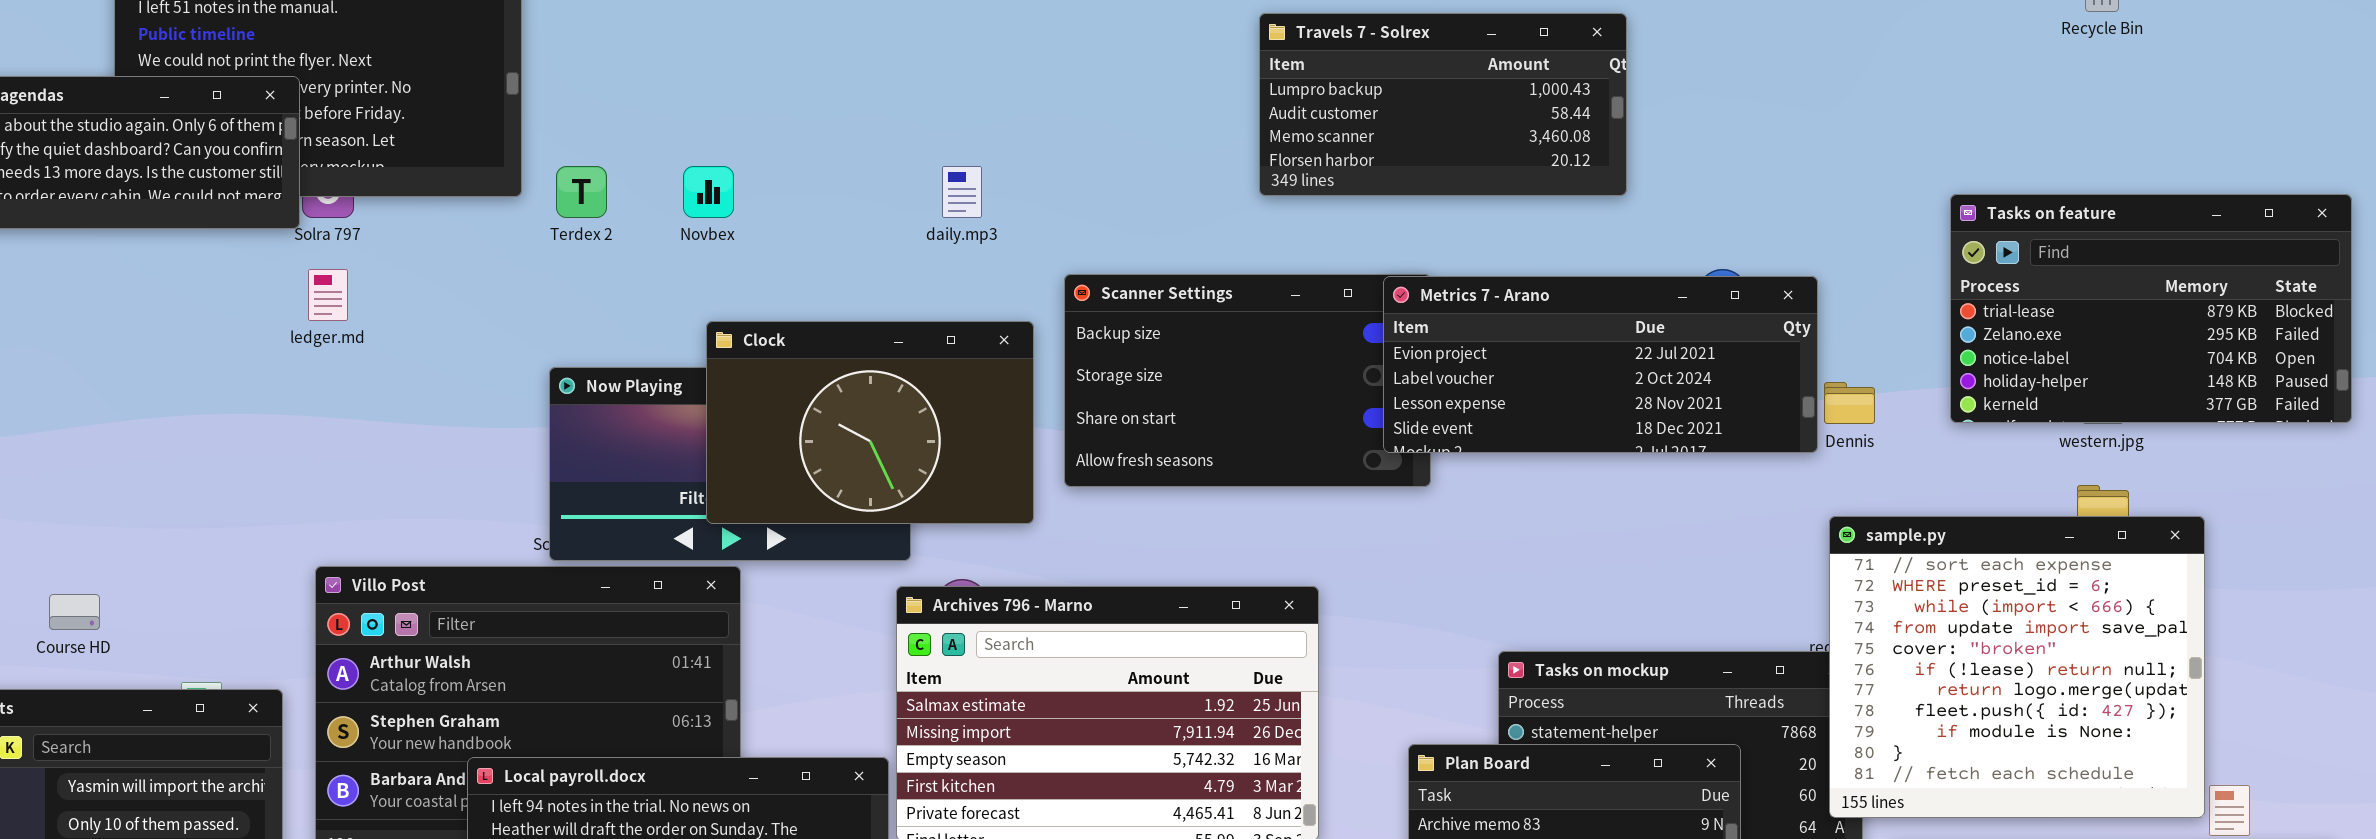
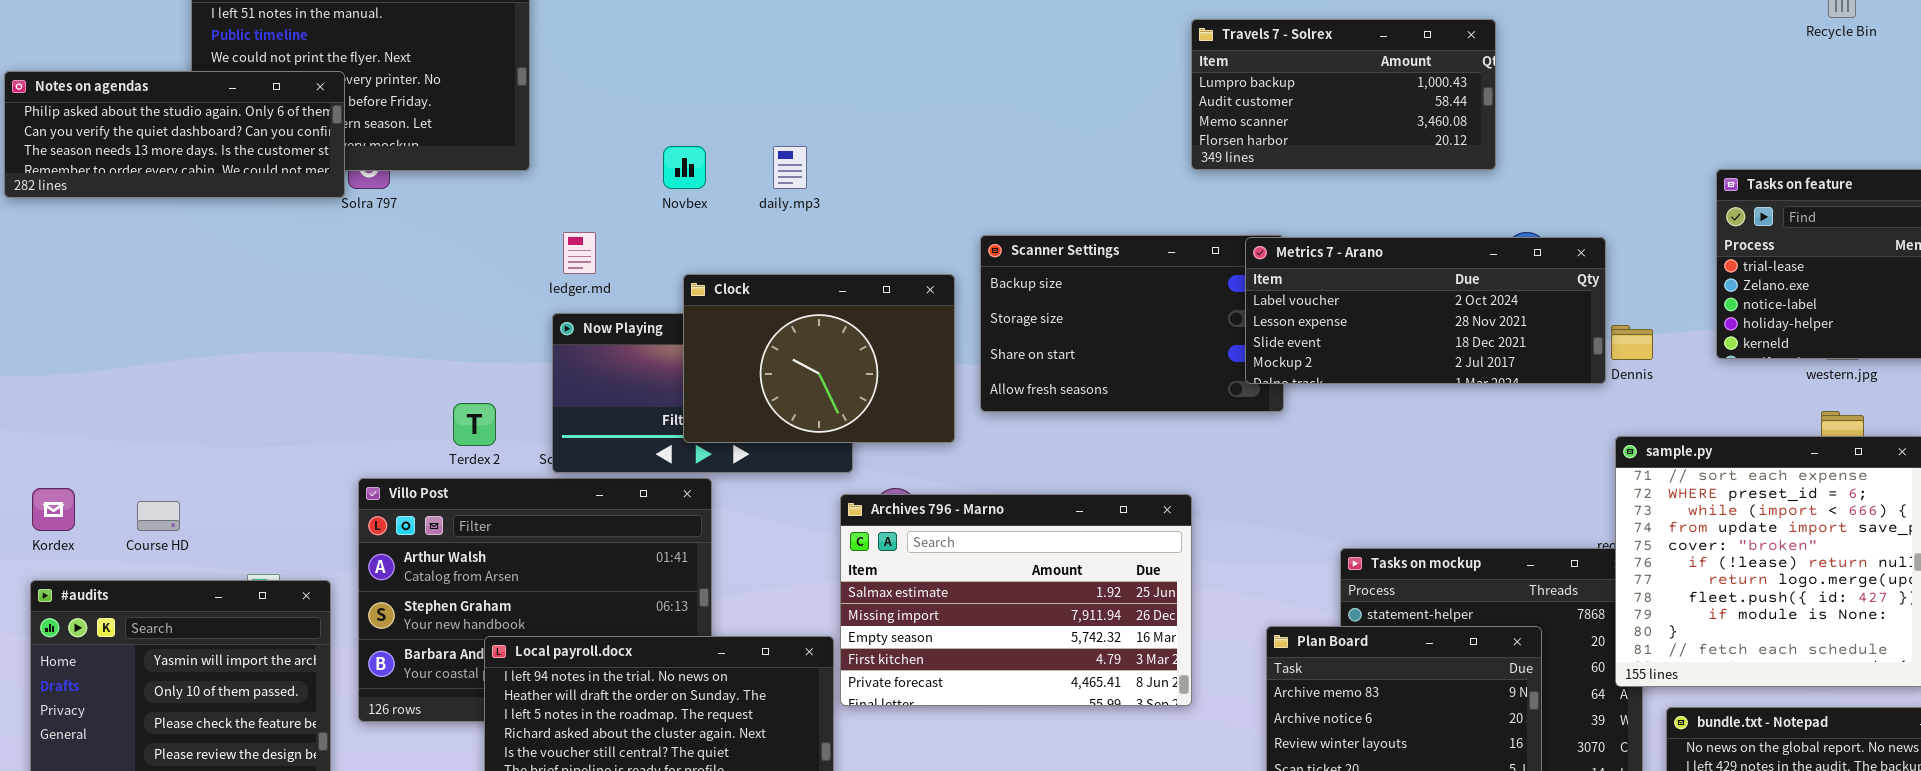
Travels 7 - Solrex: [1259,13,1627,196] -> [1191,19,1496,170], moved
Terdex 2: [556,166,607,218] -> [453,403,496,446], moved
daily.mp3: [942,166,982,218] -> [773,146,807,189], moved
ledger.md: [308,269,348,321] -> [563,232,596,274], moved
Metrics 7 - Arano: [1383,276,1818,453] -> [1245,237,1606,384], scrolled down 1 row

